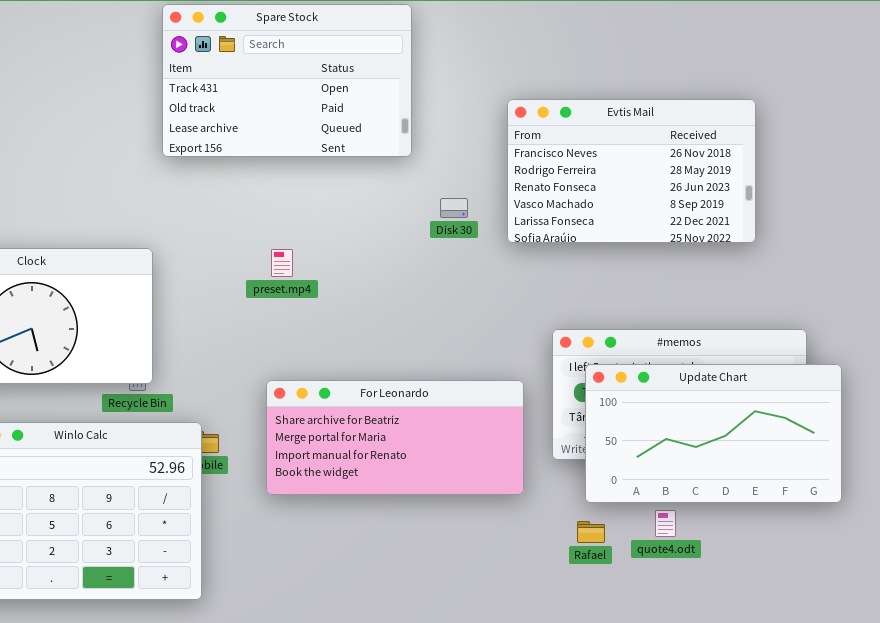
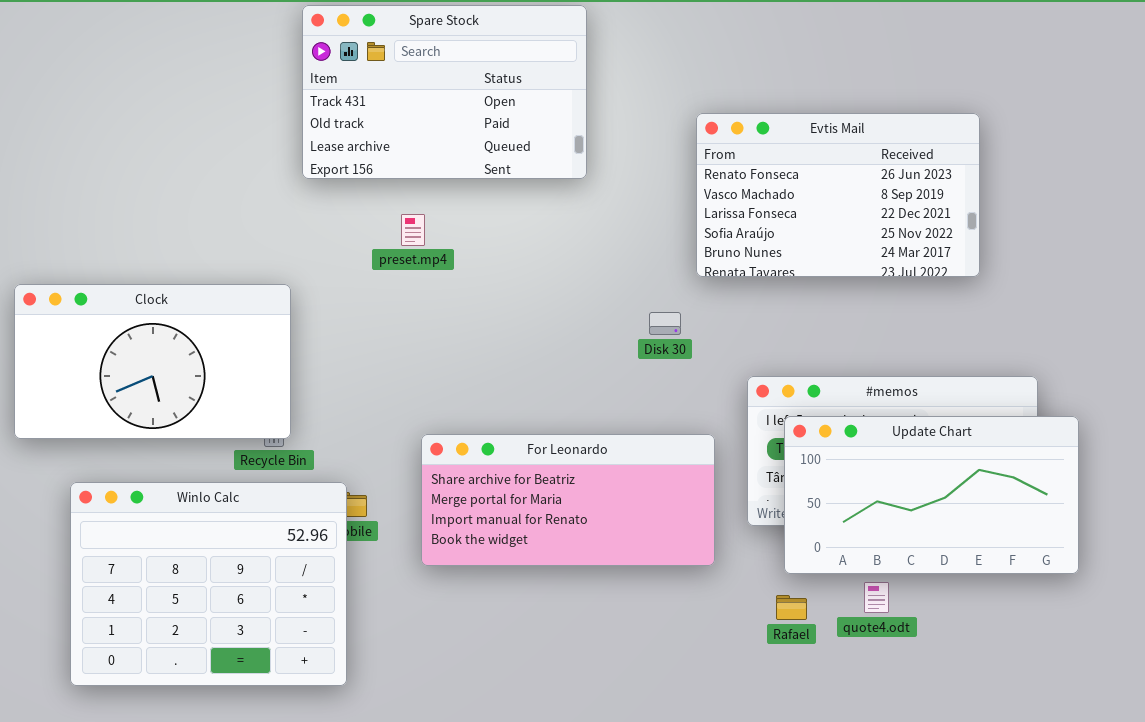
Evtis Mail: [507,99,756,243] -> [696,113,980,277], scrolled down 2 rows
Disk 30: [440,198,468,218] -> [649,312,681,335], moved
preset.mp4: [271,249,293,277] -> [401,214,425,246], moved

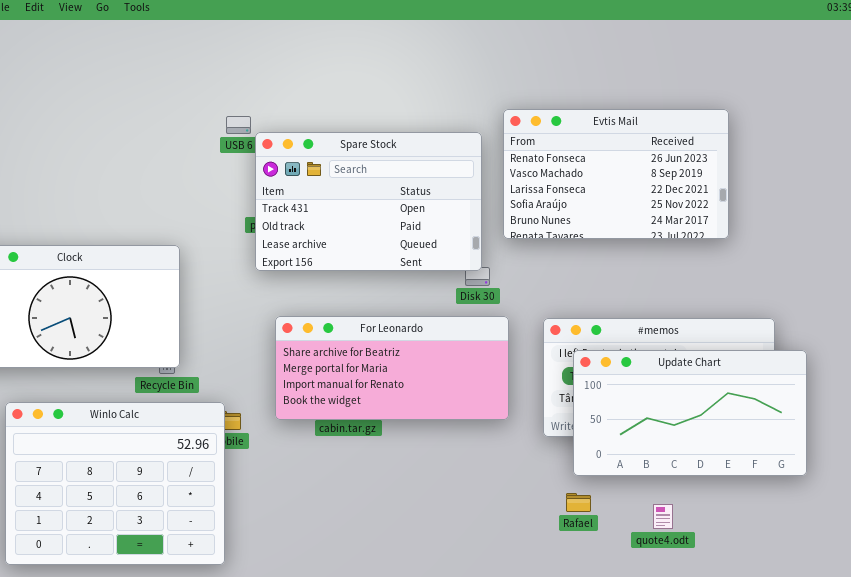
Spare Stock: [302,5,587,179] -> [255,132,482,271], moved
For Leonardo: [421,434,715,566] -> [275,316,509,420], moved
quote4.odt: [864,582,889,613] -> [653,504,673,529], moved

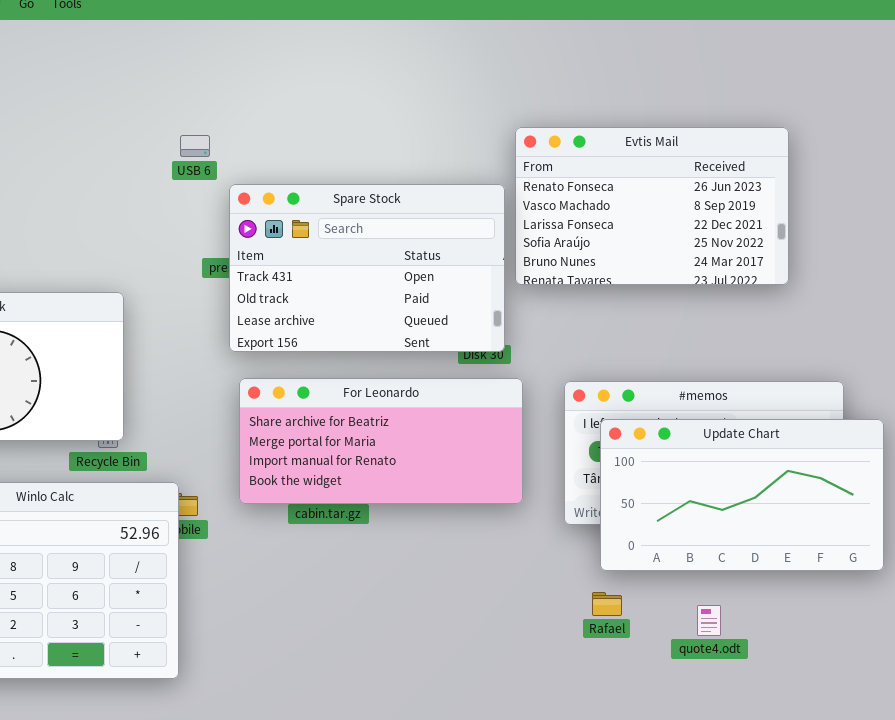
Spare Stock: [255,132,482,271] -> [229,184,505,352], moved

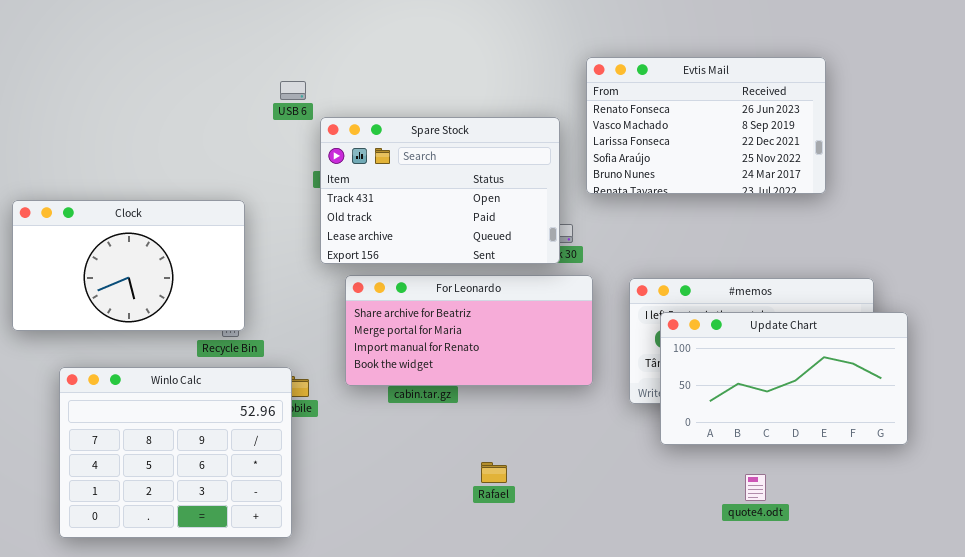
USB 6: [180,135,210,157] -> [280,81,306,100], moved
Spare Stock: [229,184,505,352] -> [320,117,560,264], moved
Rafael: [592,592,622,616] -> [481,462,507,483], moved

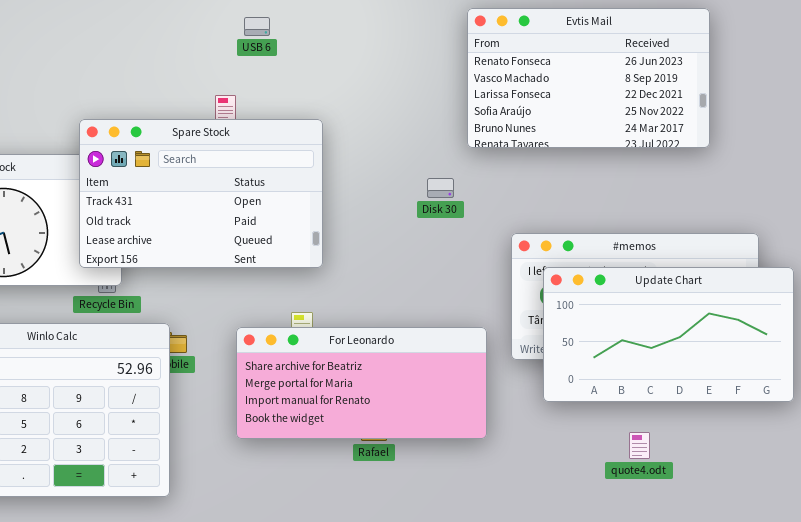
USB 6: [280,81,306,100] -> [244,17,270,36], moved
Spare Stock: [320,117,560,264] -> [79,119,323,268], moved
For Leonardo: [345,275,593,386] -> [236,327,487,439], moved

